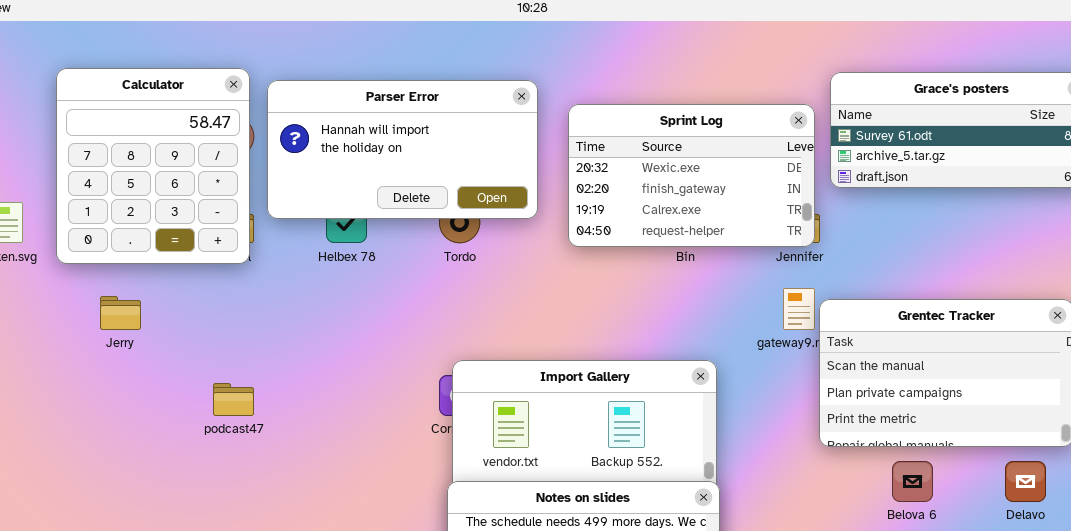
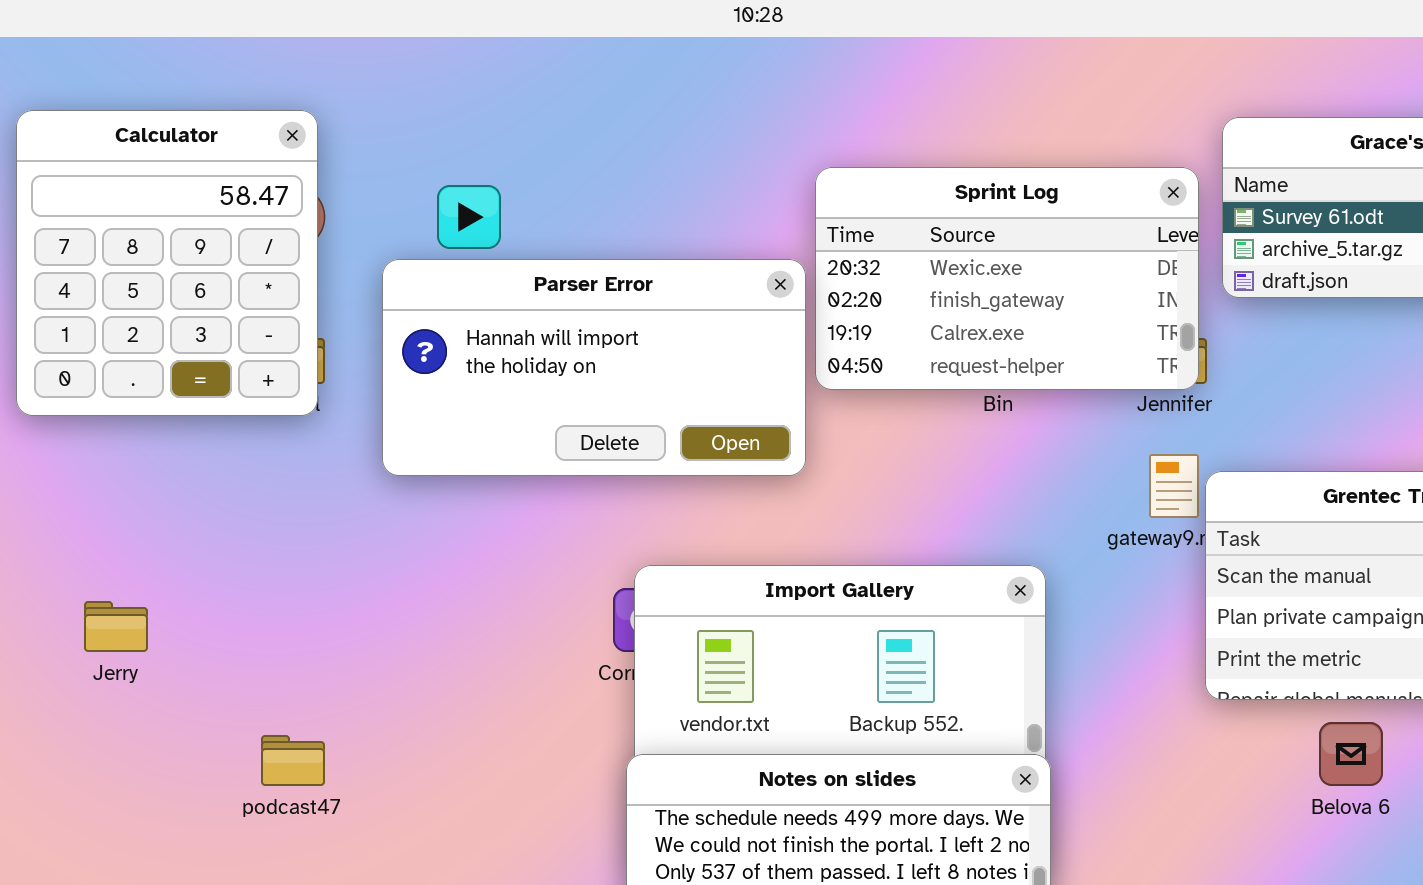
Parser Error: [267,80,538,219] -> [382,259,806,476], moved
Jerry: [100,296,141,330] -> [84,601,148,652], moved
podcast47: [213,383,254,416] -> [261,735,325,786], moved

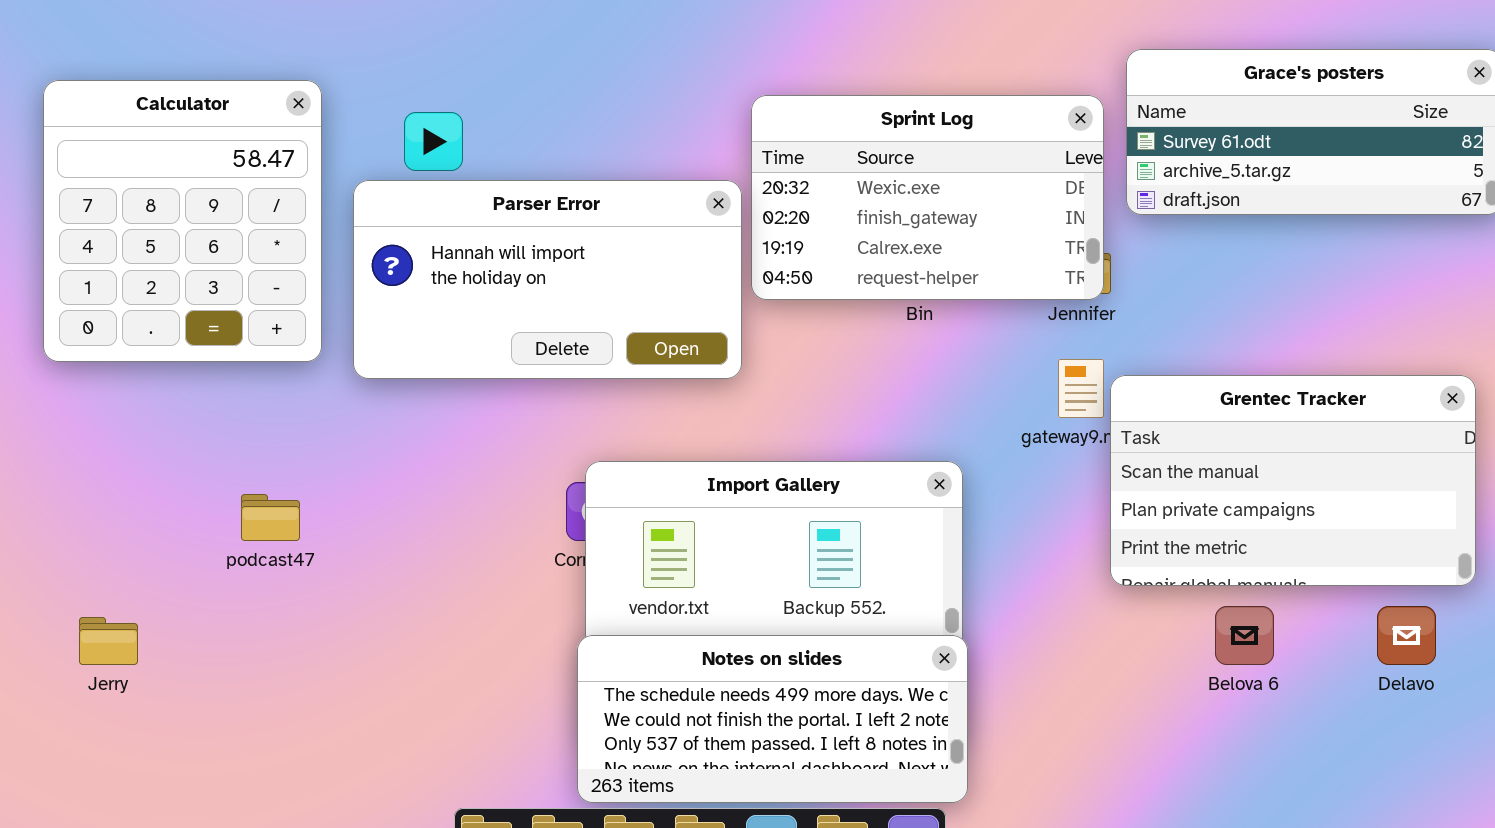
Calculator: [16,110,318,416] -> [43,80,322,362], moved
Jerry: [84,601,148,652] -> [79,617,138,665], moved
podcast47: [261,735,325,786] -> [241,494,300,541], moved

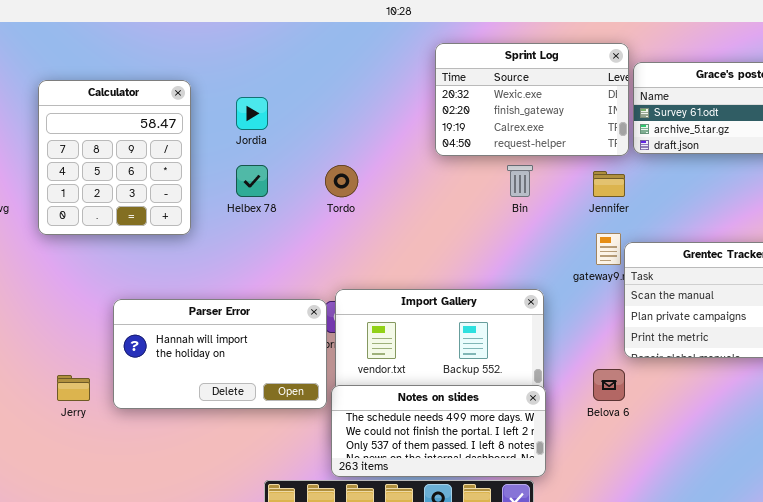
Sprint Log: [751,95,1104,300] -> [435,43,629,156], moved
Parser Error: [353,180,742,379] -> [113,299,327,409], moved
Belova 6: [1215,606,1274,665] -> [593,369,625,401], moved

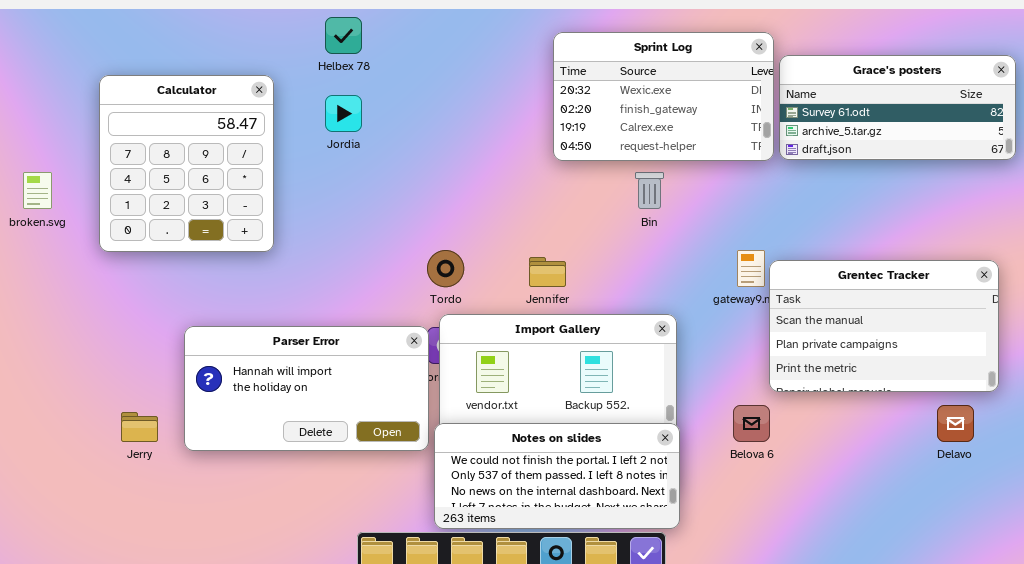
Helbex 78: [236,165,268,197] -> [325,17,362,54], moved
Tordo: [325,165,358,197] -> [427,250,464,287], moved
Jennifer: [593,171,625,197] -> [529,257,566,287], moved
Notes on slides: [331,385,546,477] -> [434,423,680,529], scrolled down 1 row

